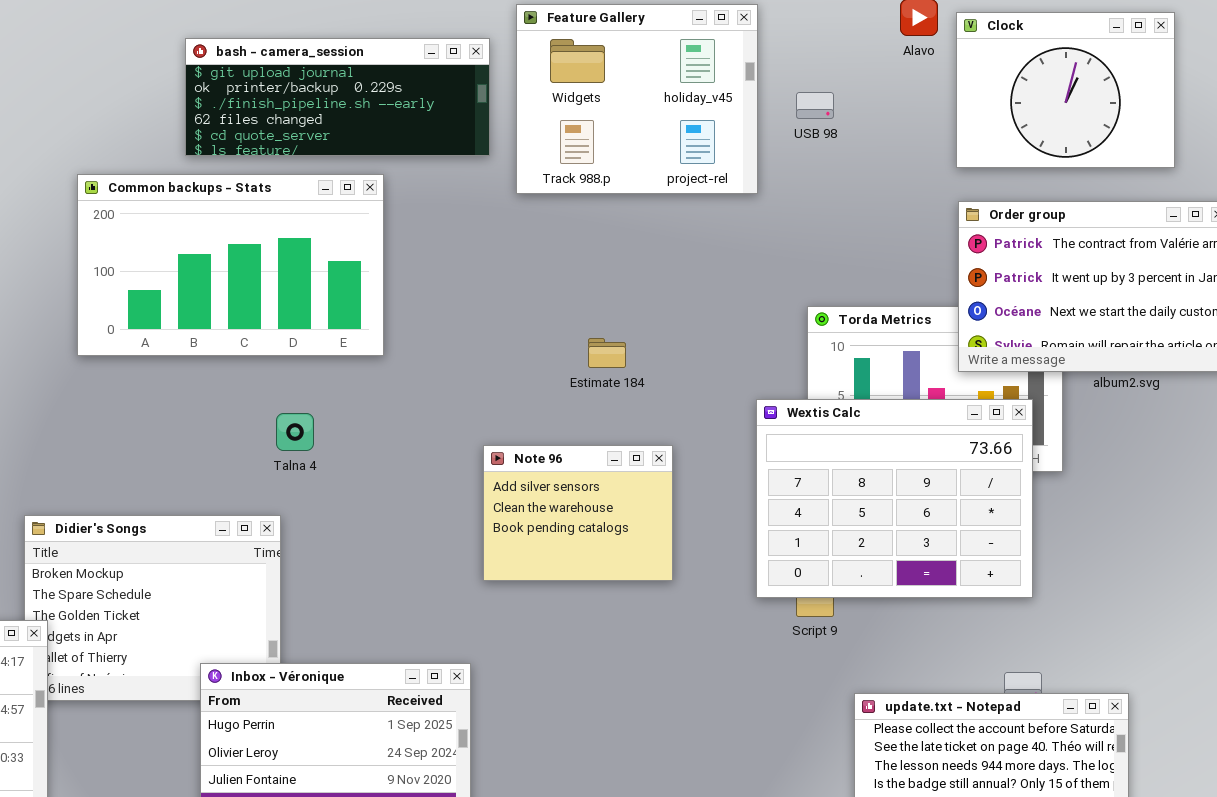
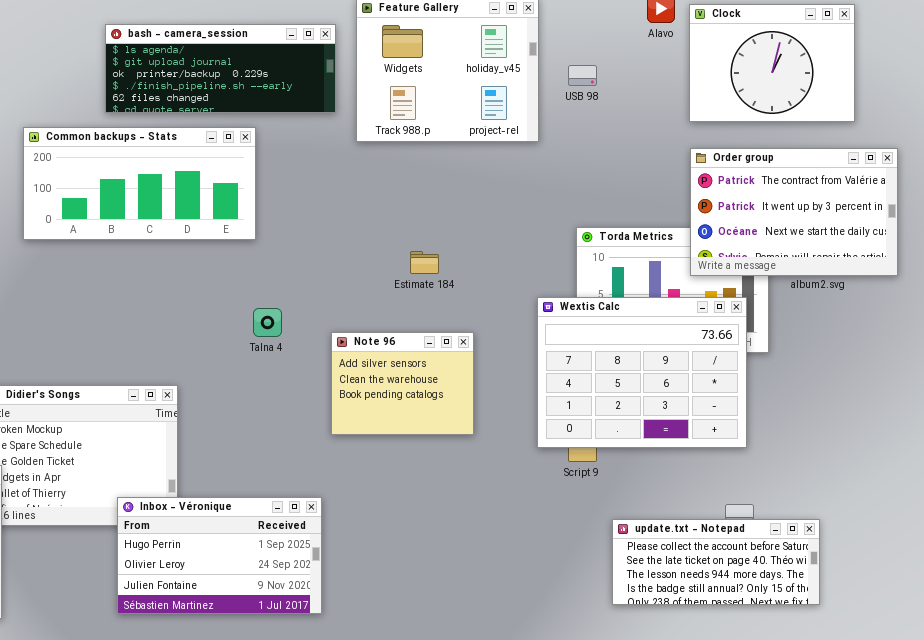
bash - camera_session: [185,38,490,156] -> [105,24,336,113], scrolled up 1 row
Common backups - Stats: [77,174,384,356] -> [23,127,256,240], resized
Talna 4: [276,413,314,451] -> [253,308,282,337], moved

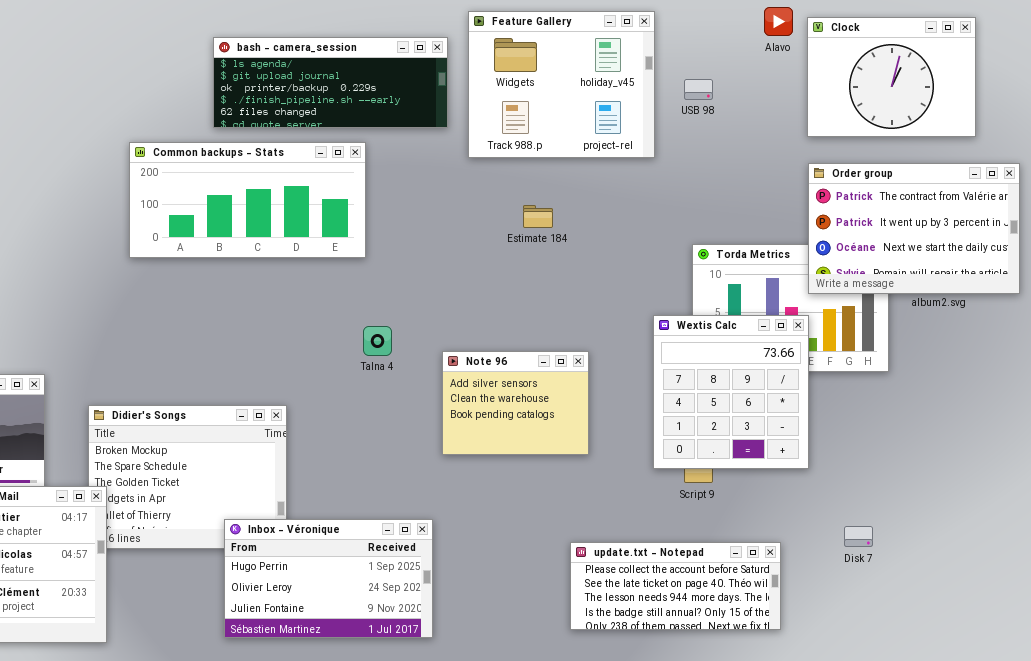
Estimate 184: [410,251,439,274] -> [523,205,553,228], moved
Wextis Calc: [537,297,747,448] -> [653,315,809,469], resized
update.txt - Notepad: [612,519,820,605] -> [570,542,781,630], moved

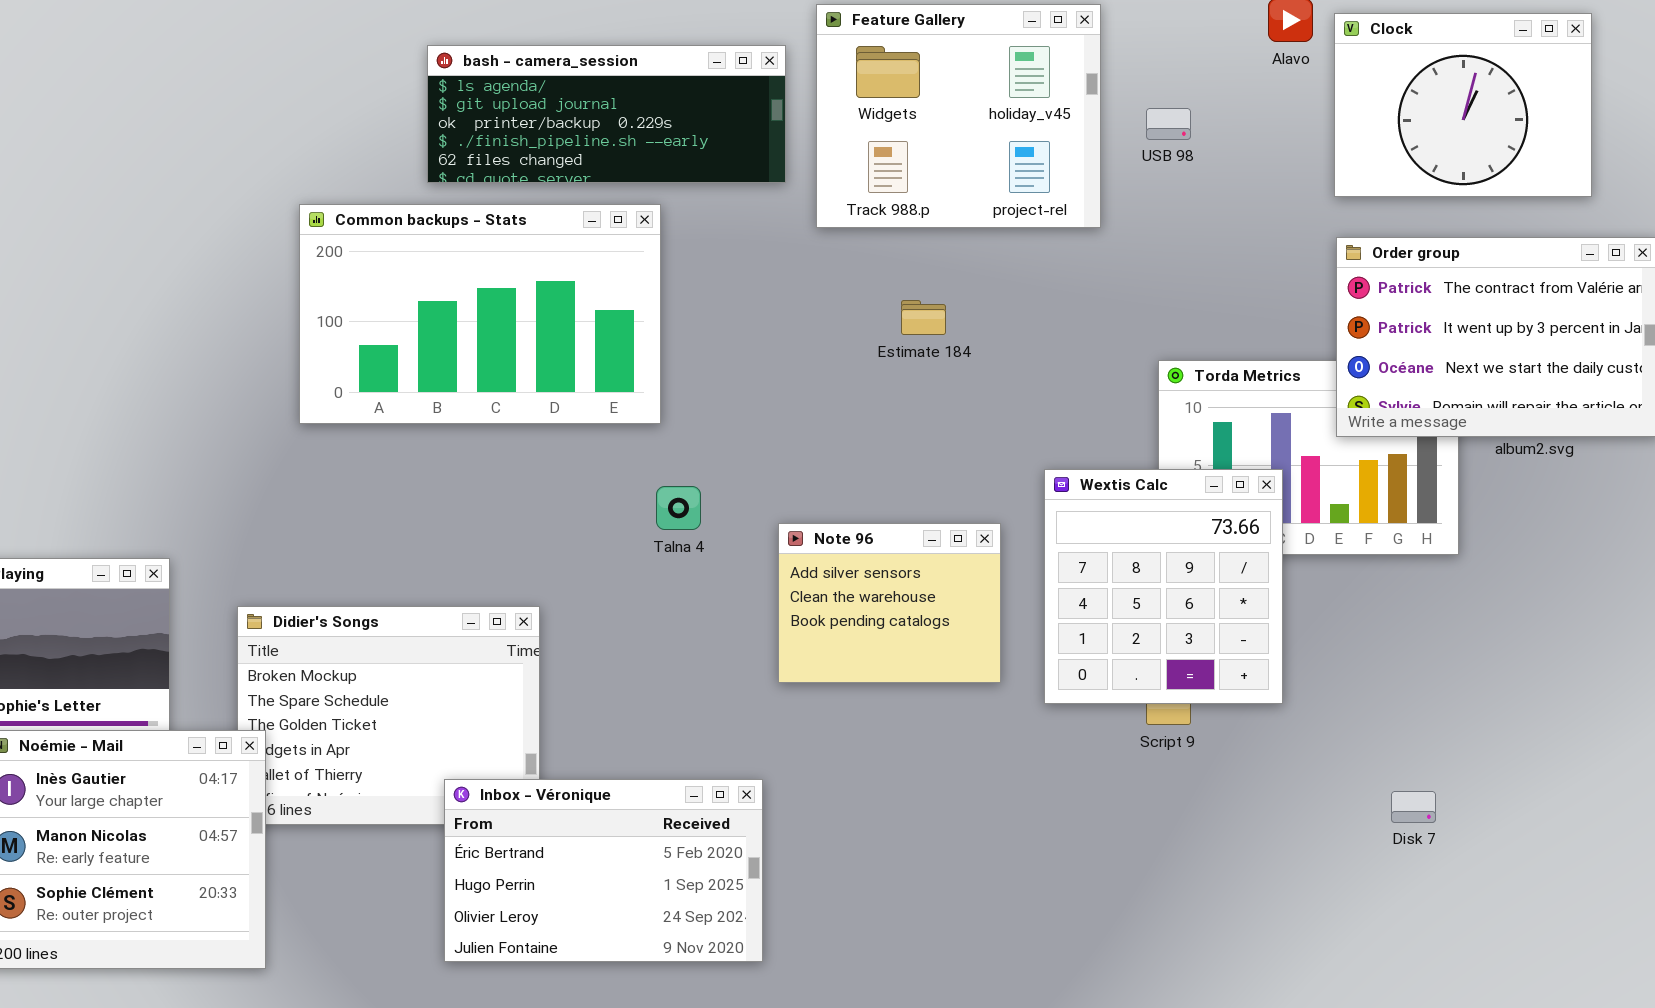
Common backups - Stats: [129,142,366,258] -> [299,204,661,424], resized
Wextis Calc: [653,315,809,469] -> [1044,469,1283,704], moved
Inbox - Véronique: [224,519,433,638] -> [444,779,763,962], scrolled up 1 row
update.txt - Notepad: [570,542,781,630] -> none, closed

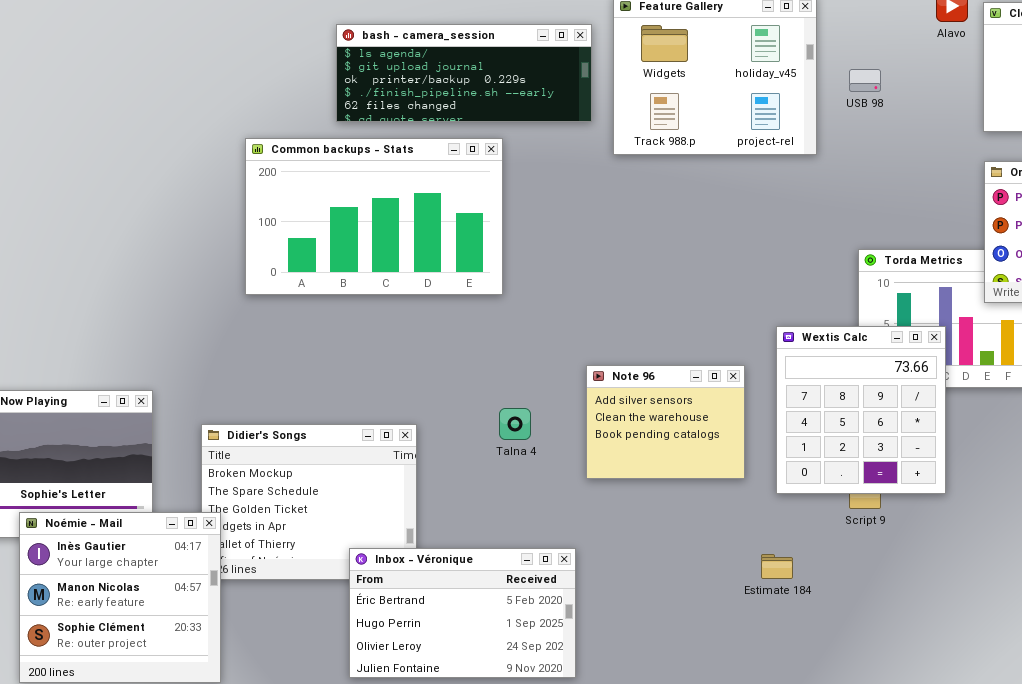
Estimate 184: [901,300,946,335] -> [761,554,793,579], moved
Talna 4: [656,486,701,530] -> [499,408,531,440], moved

